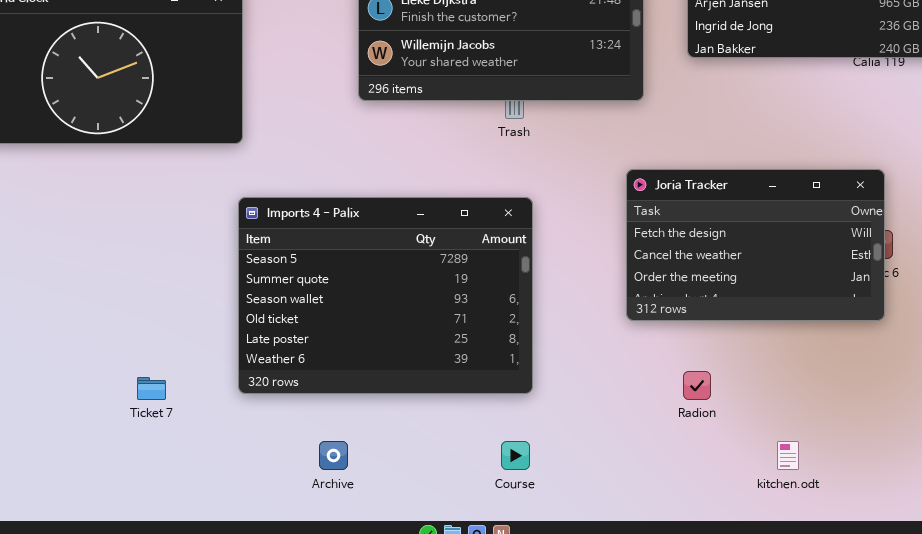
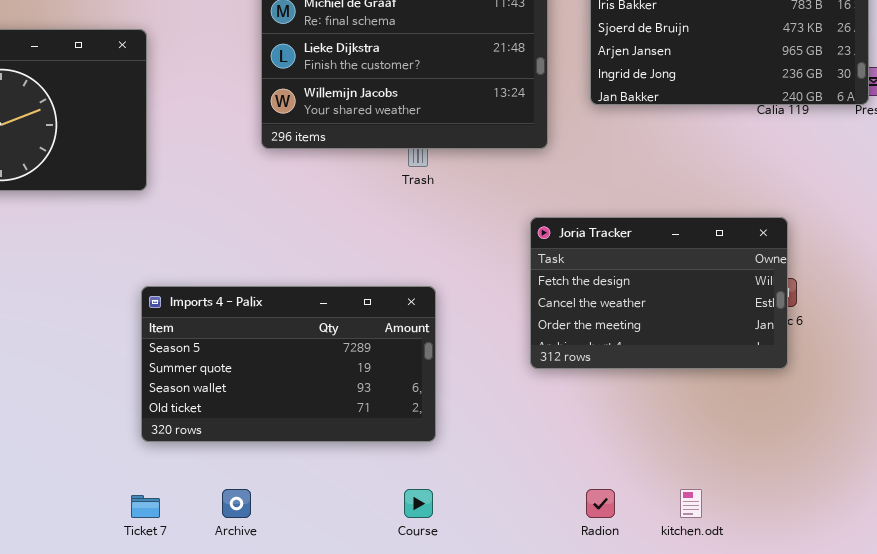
Imports 4 - Palix: [238,197,533,394] -> [141,286,436,442], resized
Radion: [683,371,711,400] -> [586,489,615,518], moved
Ticket 7: [137,377,166,400] -> [131,495,160,518], moved

